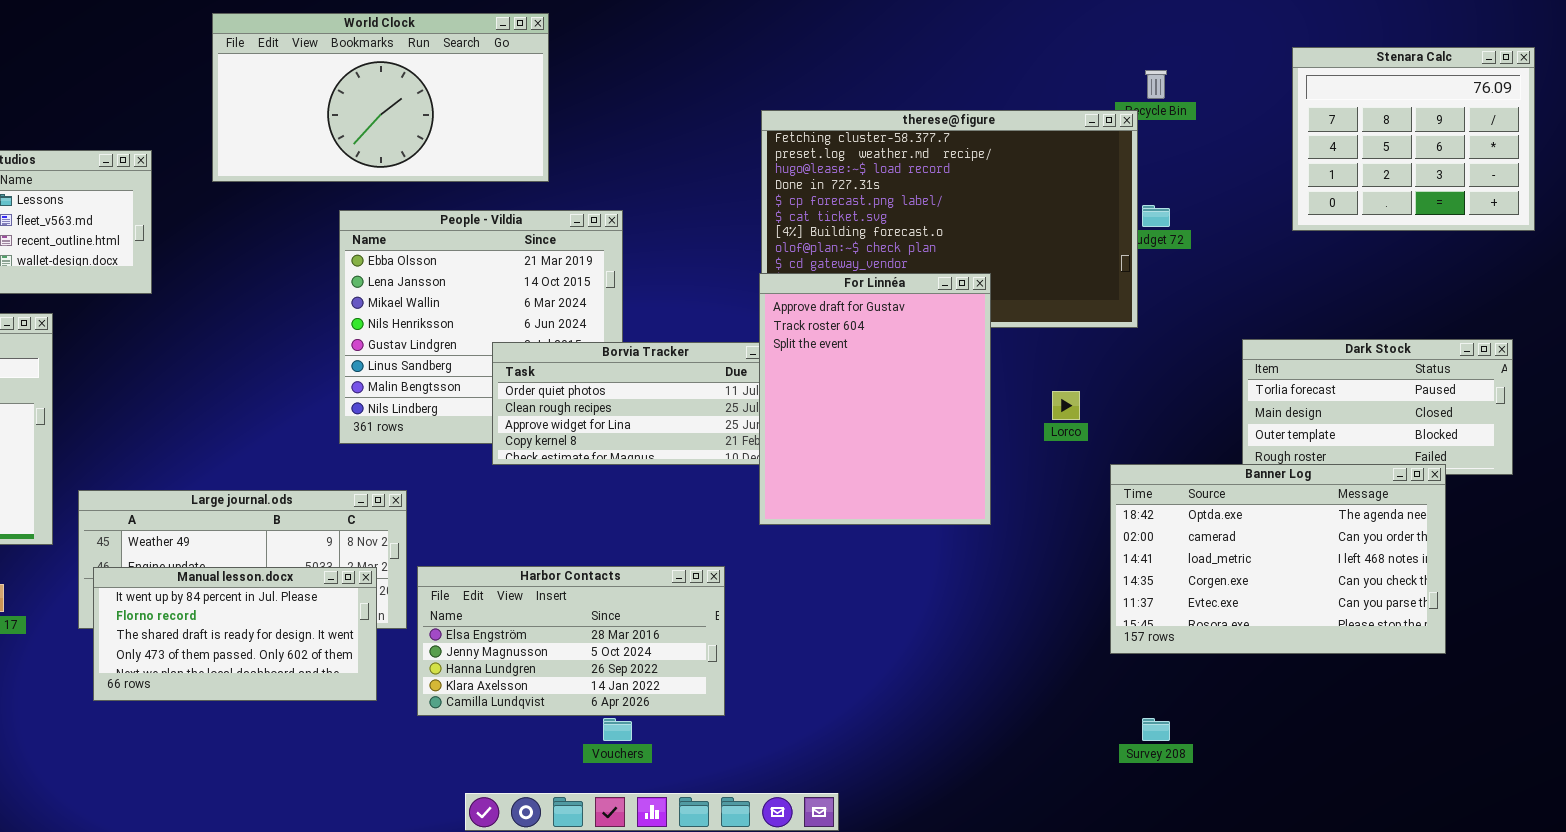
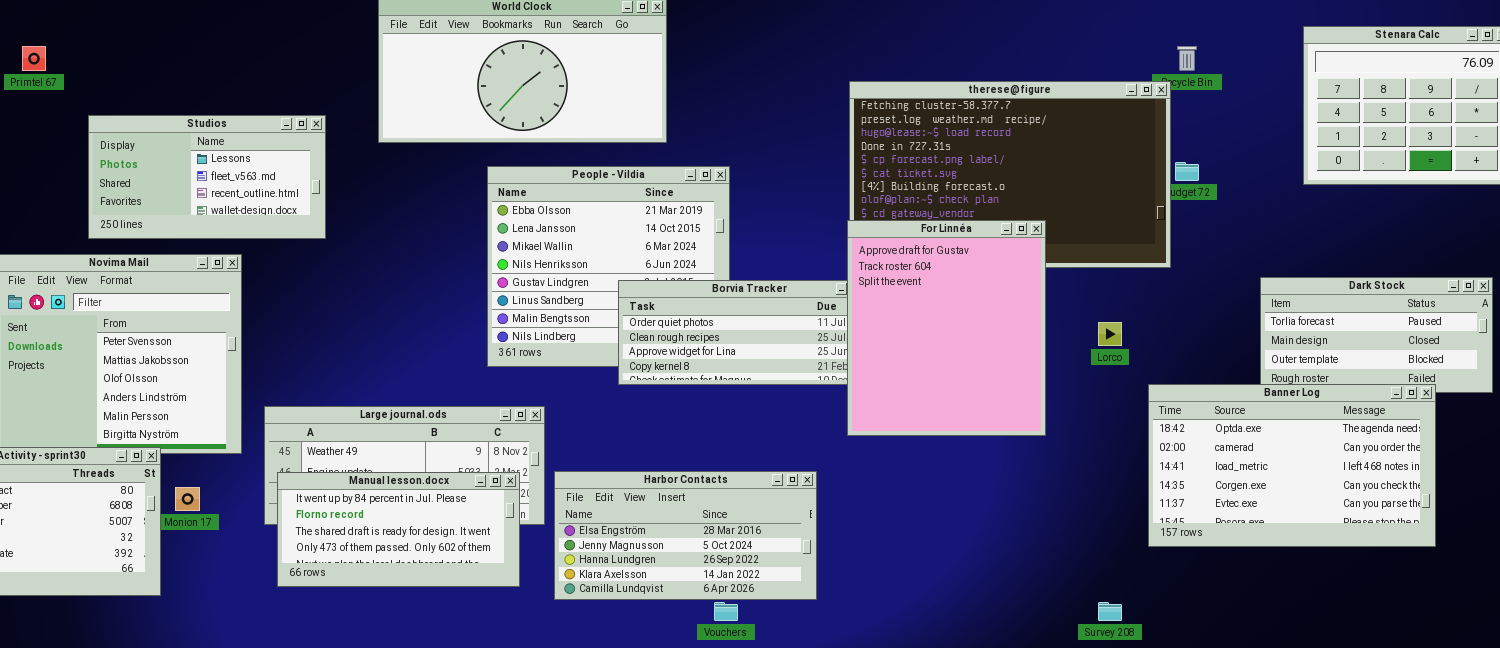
Survey 208: [1142,718,1170,741] -> [1098,602,1122,621], moved

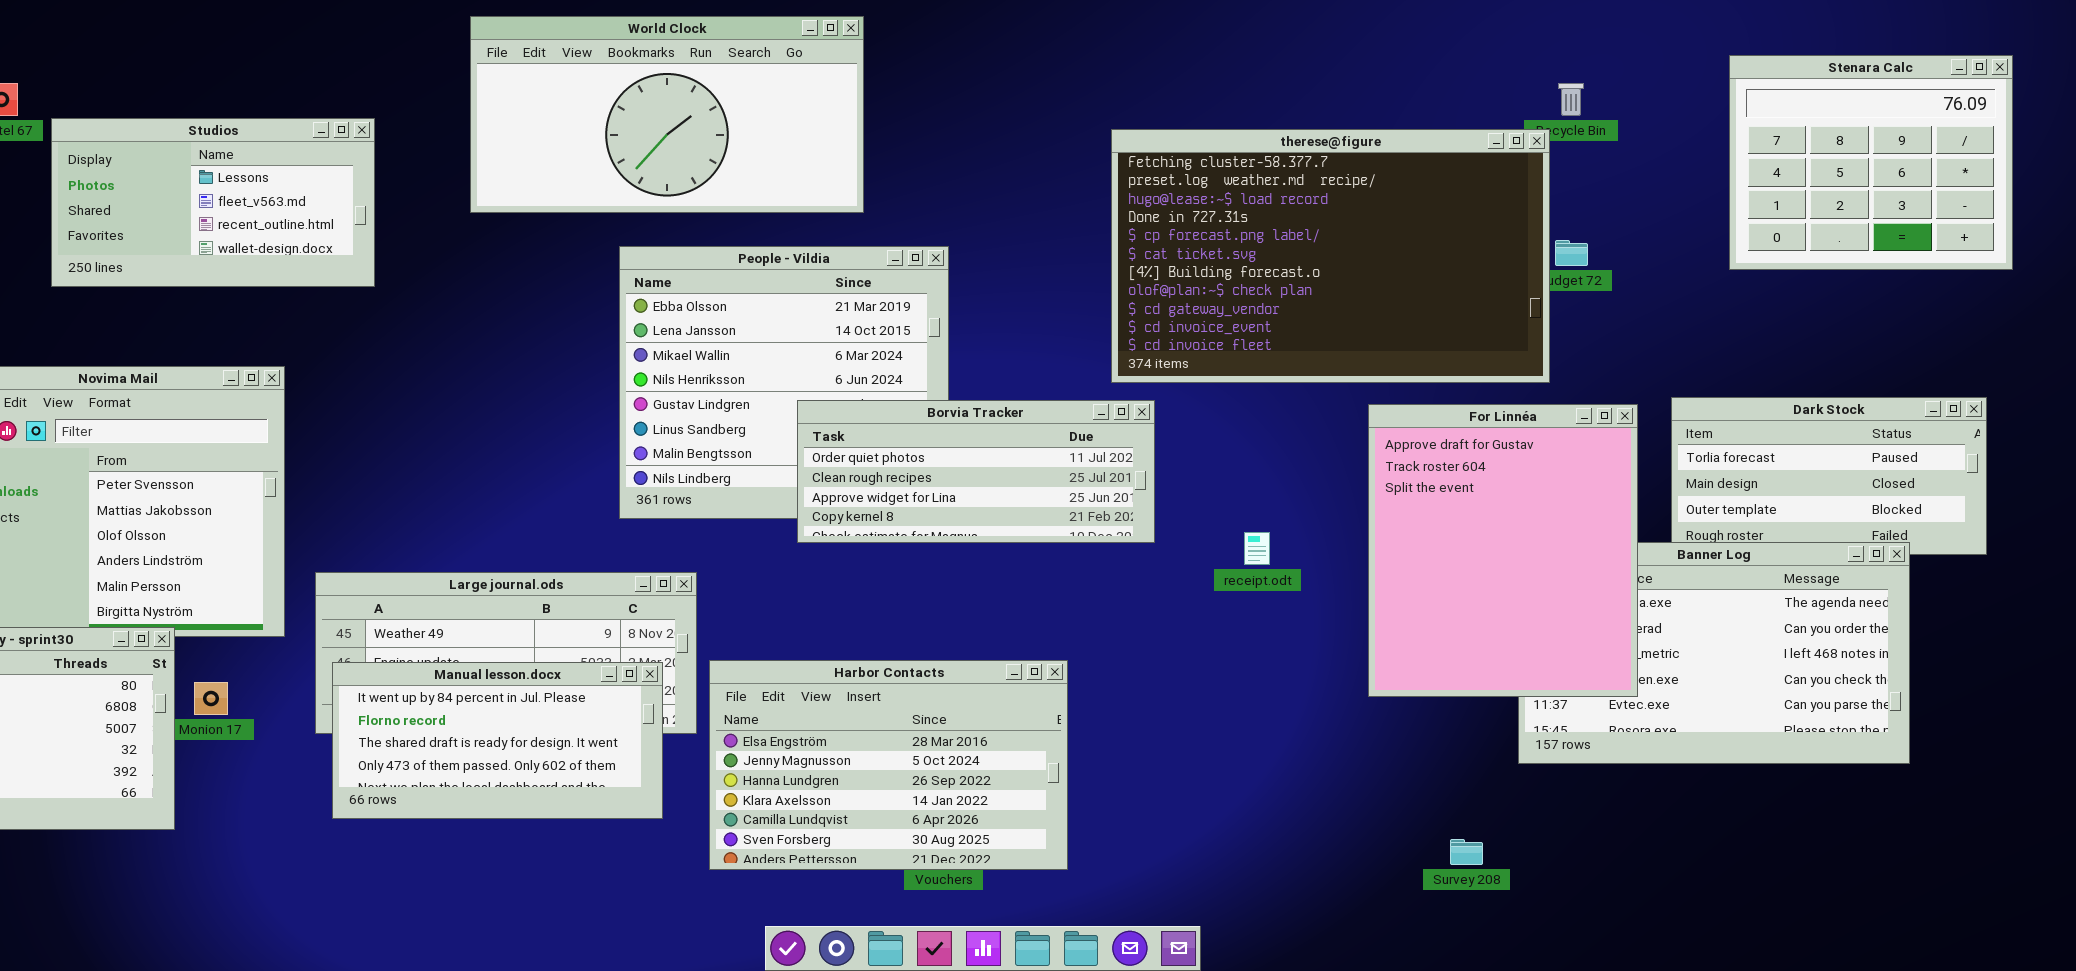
Studios: [88,115,326,239] -> [51,118,375,287], moved
For Linnéa: [847,220,1046,436] -> [1368,404,1638,697], moved
Harbor Contacts: [554,471,817,600] -> [709,660,1068,870], resized

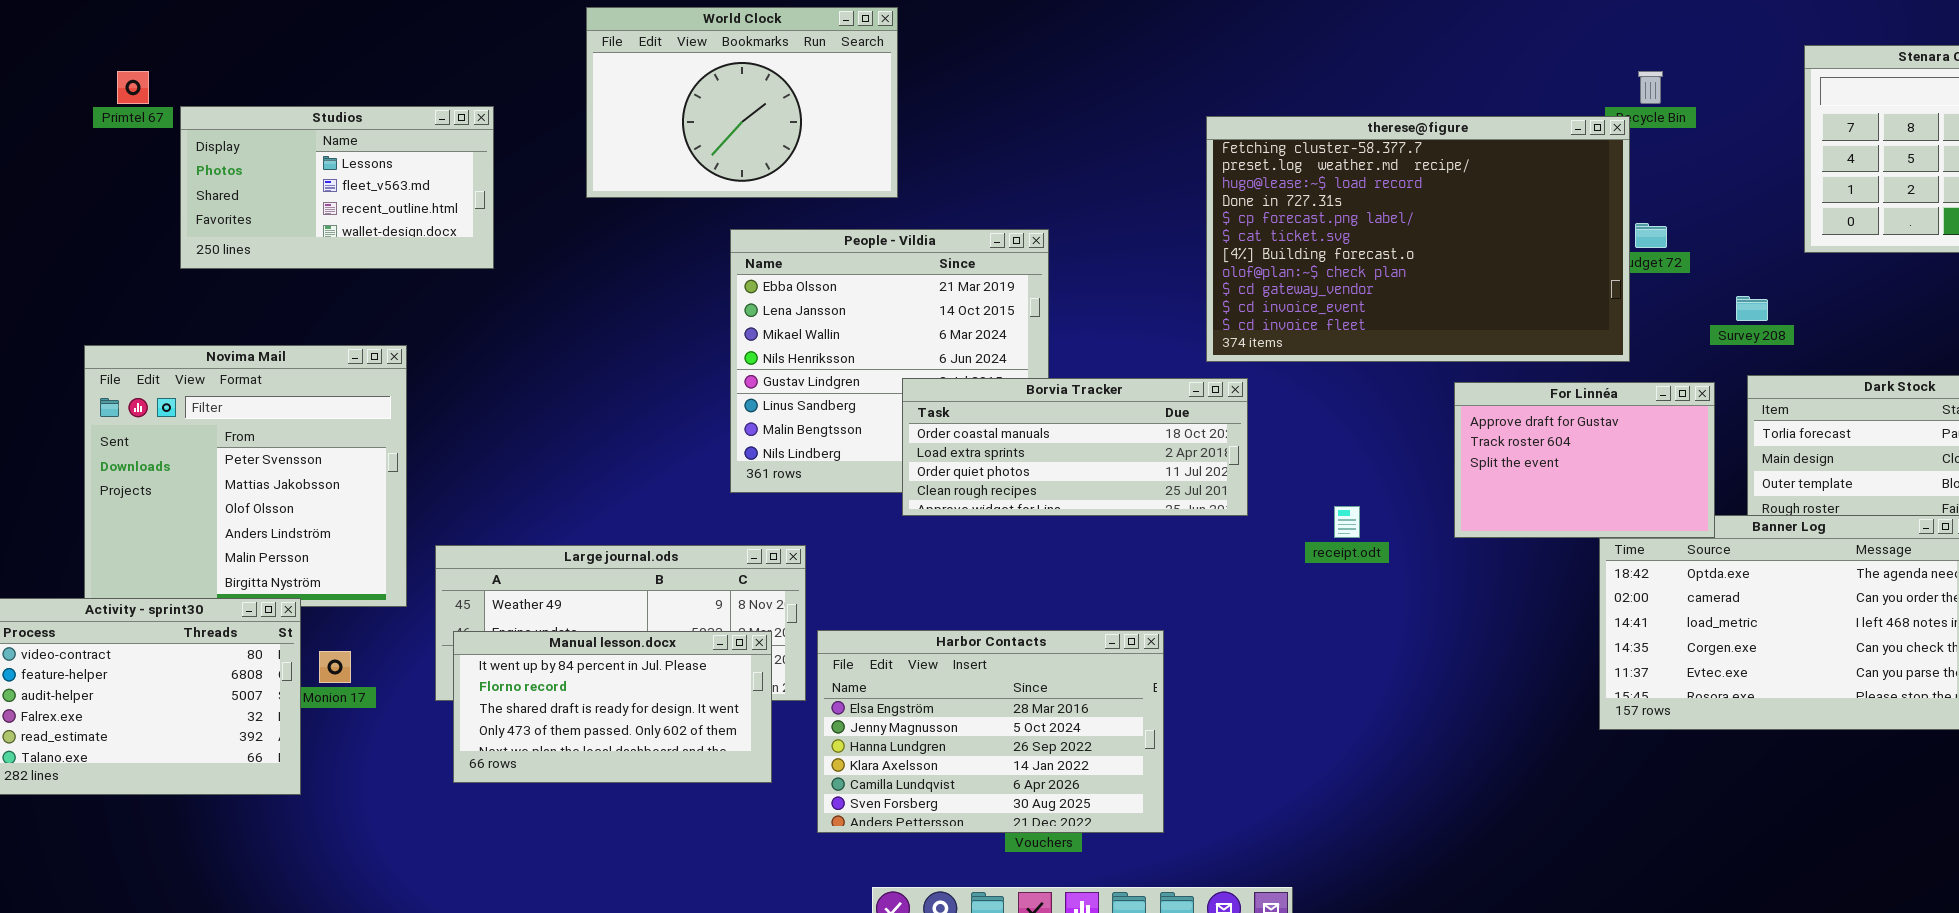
World Clock: [470,16,864,213] -> [586,7,898,198], resized
Borvia Tracker: [797,400,1155,543] -> [902,378,1248,516], scrolled up 2 rows
For Linnéa: [1368,404,1638,697] -> [1454,382,1715,538], resized
Survey 208: [1450,839,1483,865] -> [1736,296,1768,321], moved

